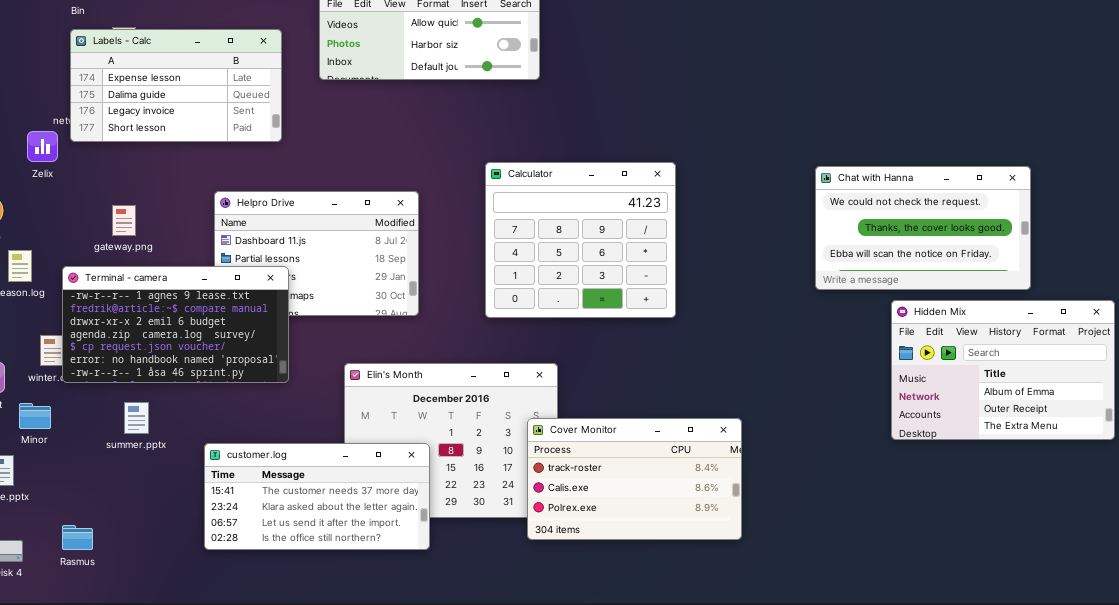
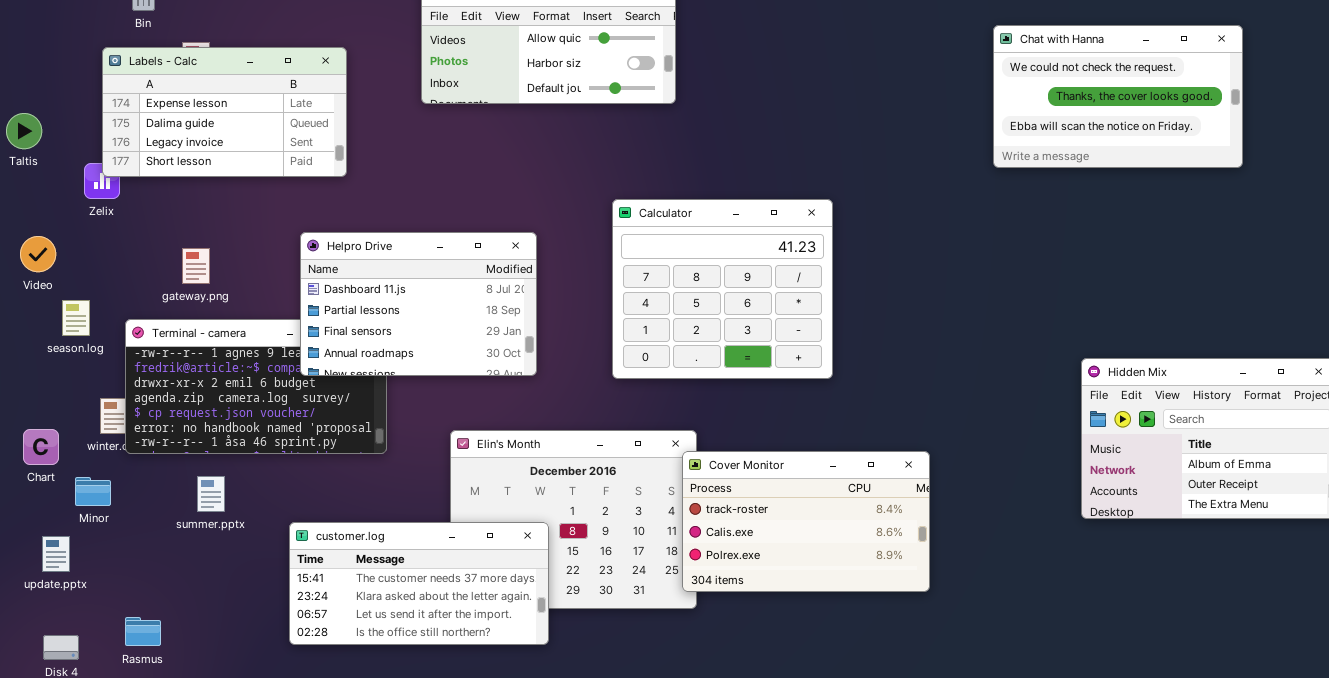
Labels - Calc: [70,29,282,142] -> [102,47,347,177], moved
Chat with Hanna: [815,166,1031,290] -> [993,25,1243,168], moved
Helpro Drive: [214,191,419,316] -> [300,232,537,376], raised
Cover Monitor: [527,418,742,540] -> [682,451,930,592], moved

